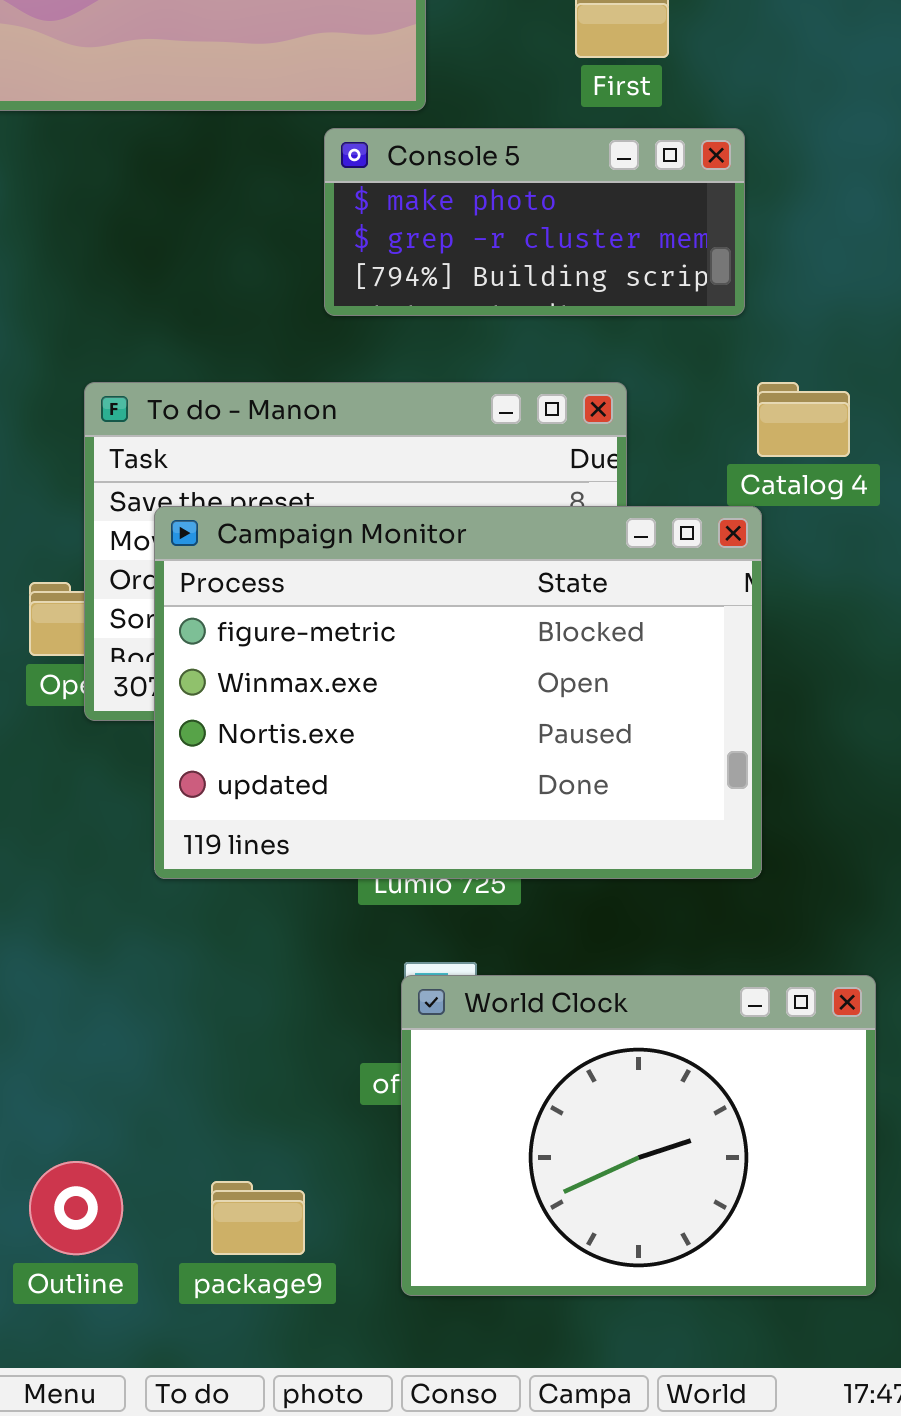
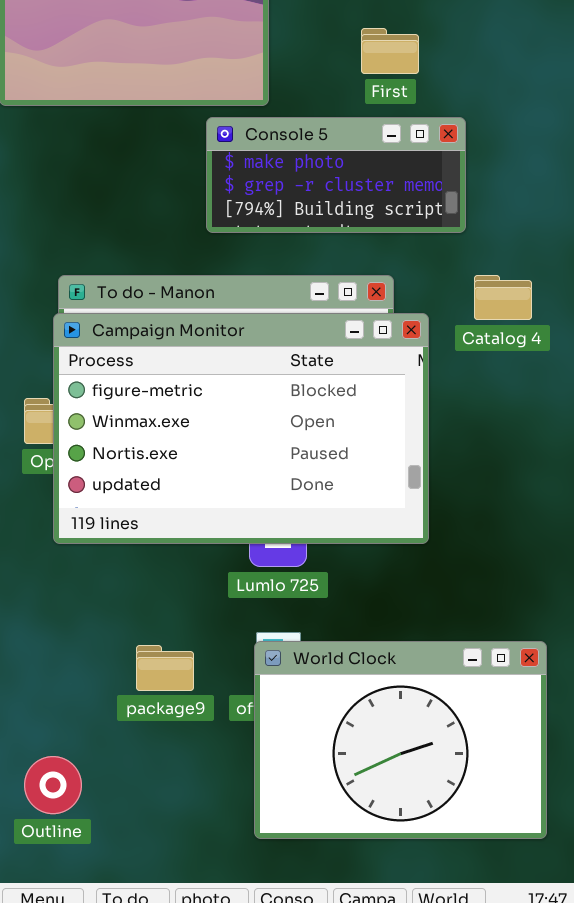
Campaign Monitor: [154,506,762,879] -> [53,313,429,544], moved
package9: [211,1181,305,1255] -> [136,645,194,691], moved

